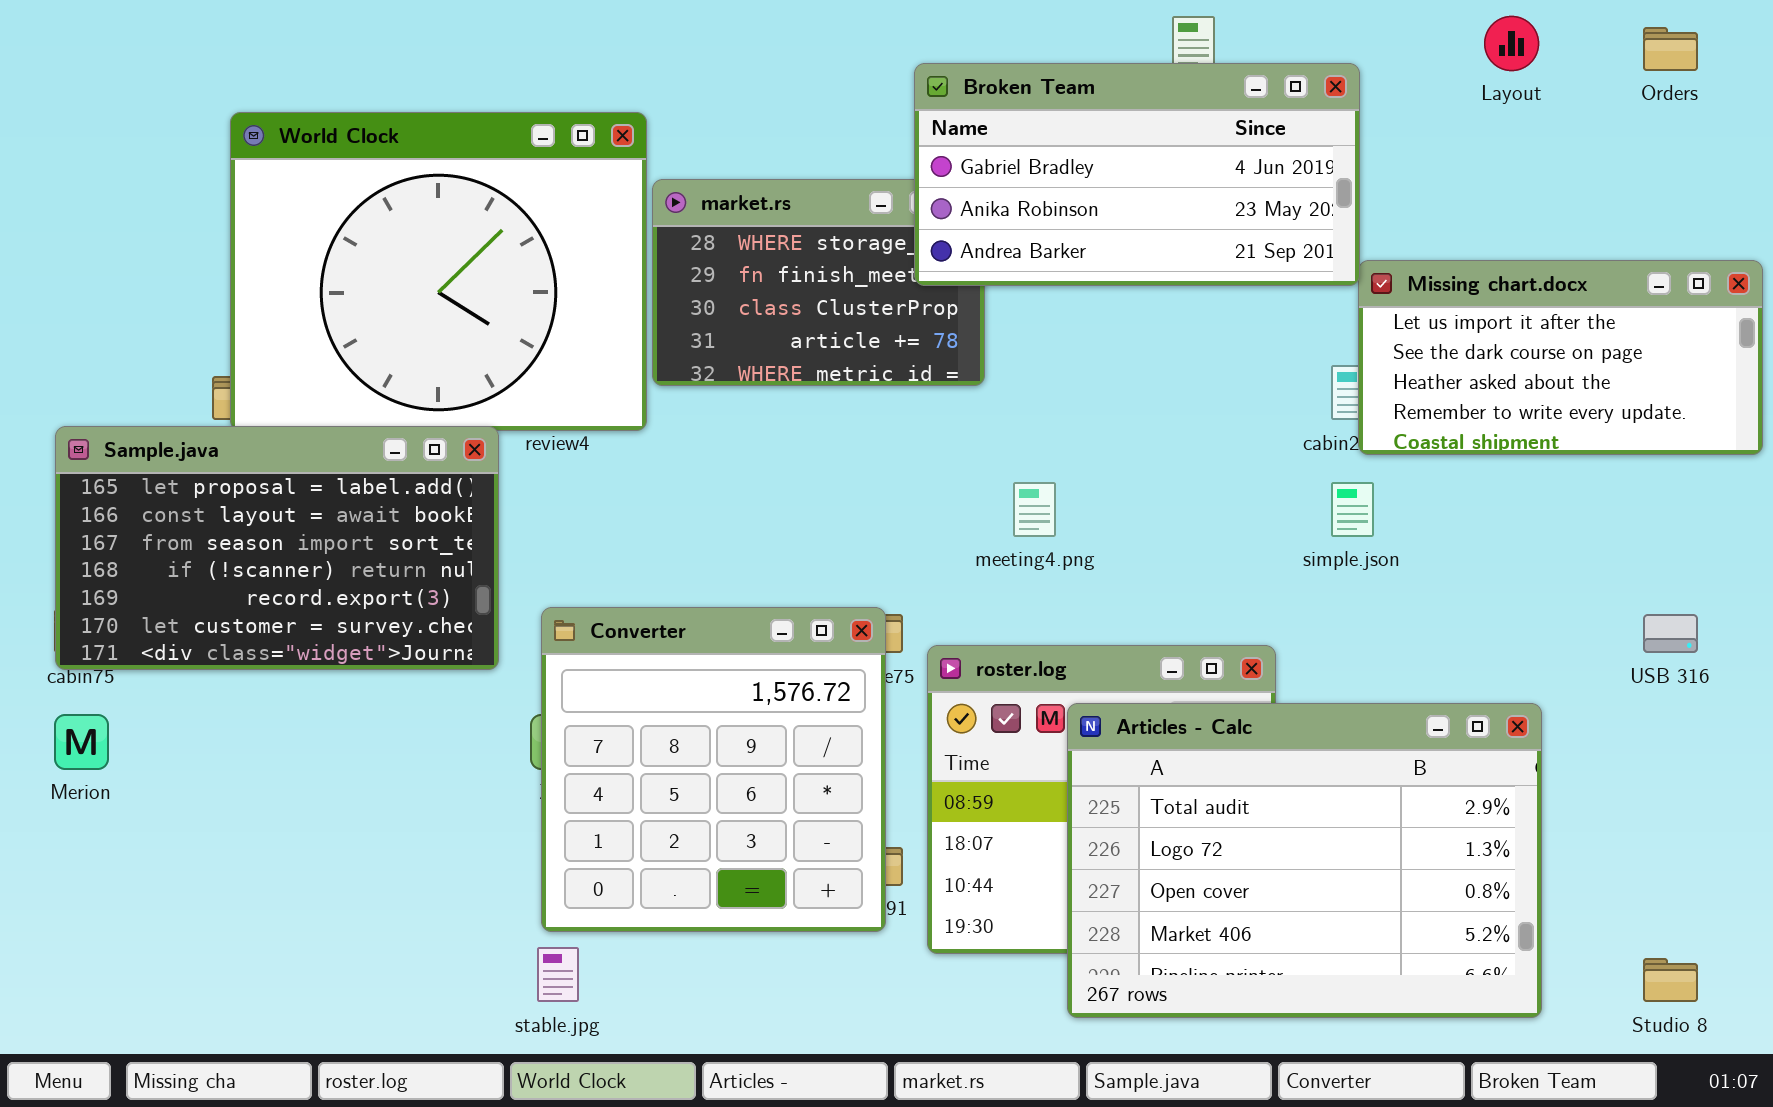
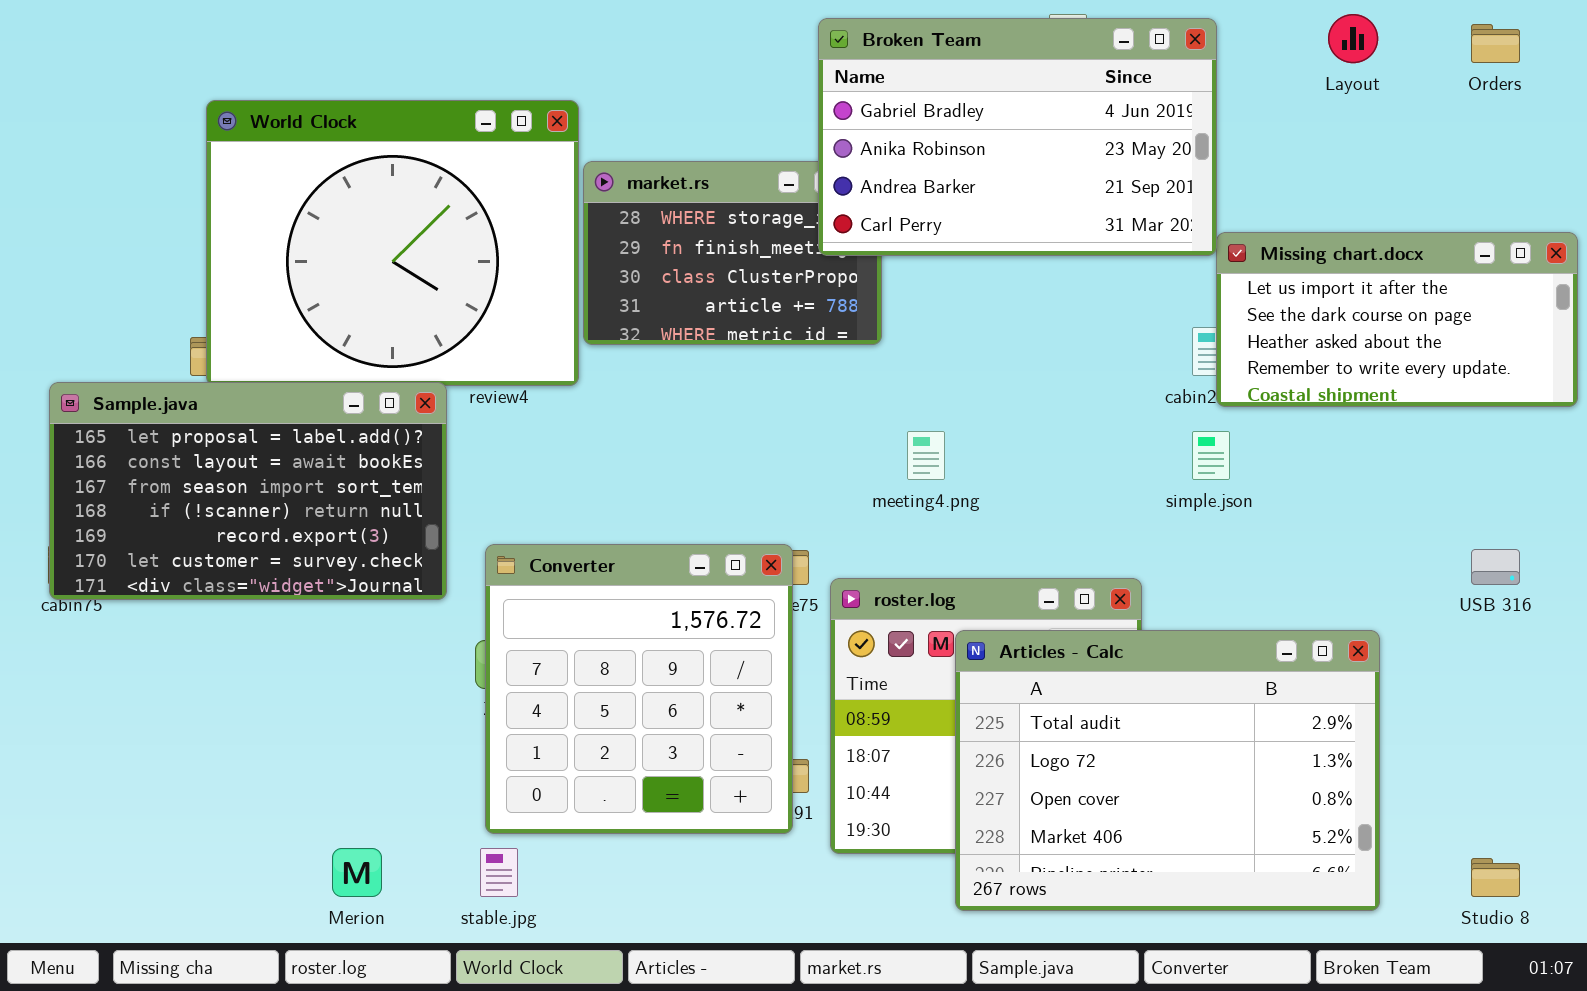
Broken Team: [914,63,1360,286] -> [818,18,1217,256], resized
Merion: [54,714,109,770] -> [332,848,382,897], moved

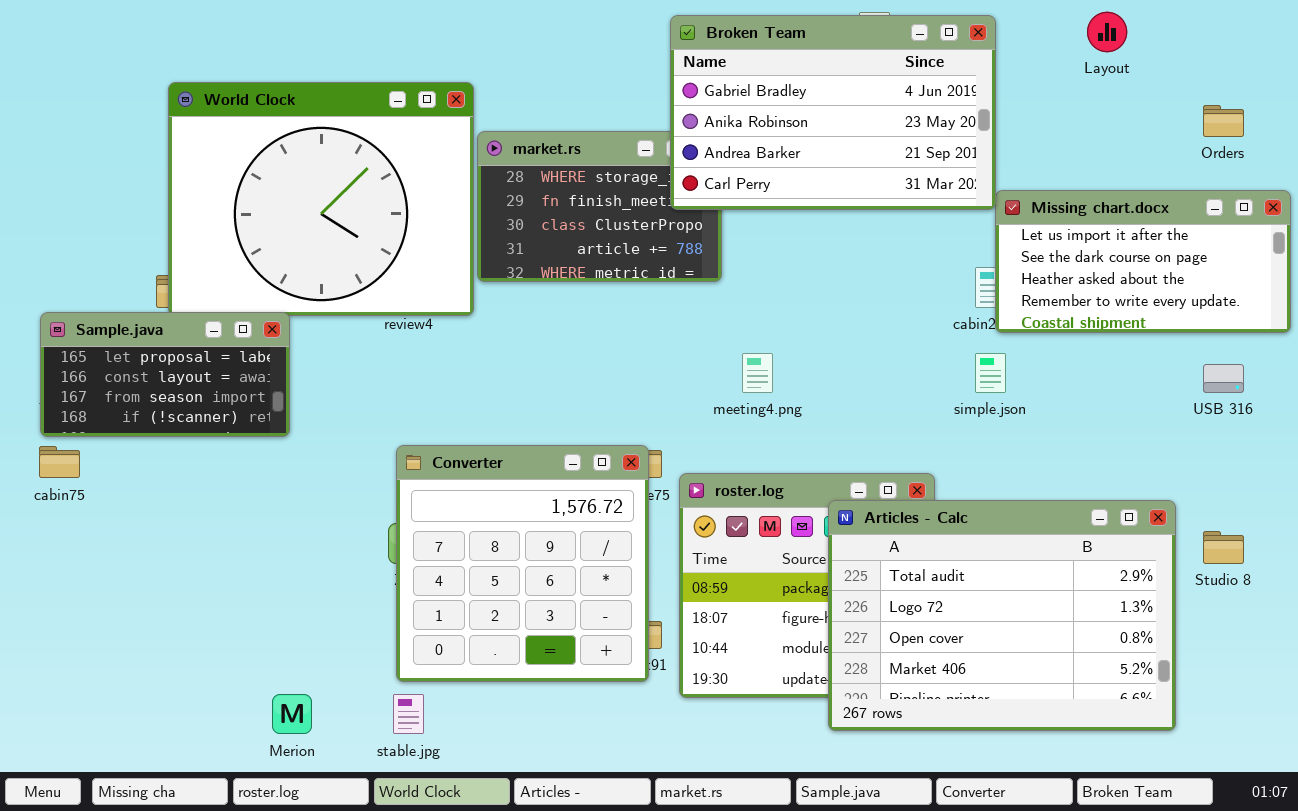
Orders: [1471,24,1520,63] -> [1203,105,1244,137], moved
Sample.java: [49,382,447,600] -> [40,312,290,437], resized
USB 316: [1471,549,1520,585] -> [1203,364,1244,393], moved
Articles - Calc: [955,630,1380,911] -> [828,500,1176,731], moved
Studio 8: [1471,858,1520,897] -> [1203,531,1244,564], moved

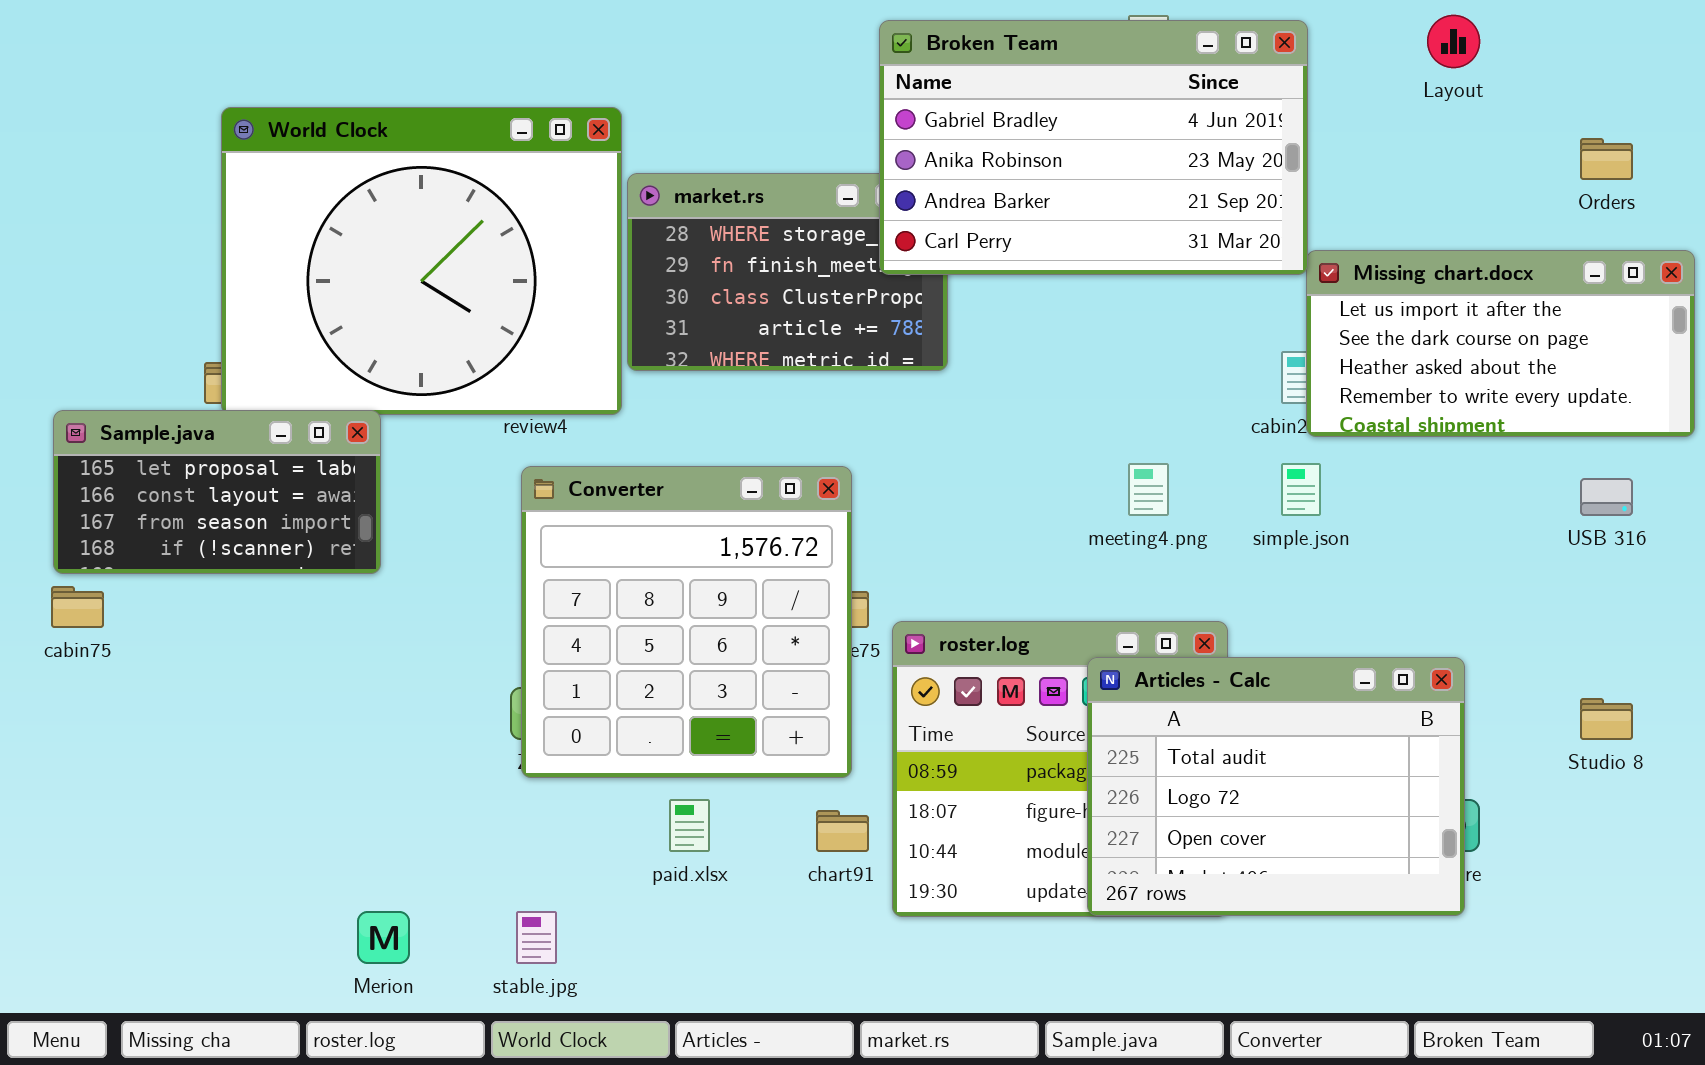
meeting4.png: [742,353,773,393] -> [1128,463,1169,516], moved
Converter: [396,445,649,682] -> [521,466,852,778], moved
Articles - Calc: [828,500,1176,731] -> [1087,657,1465,916], resized

